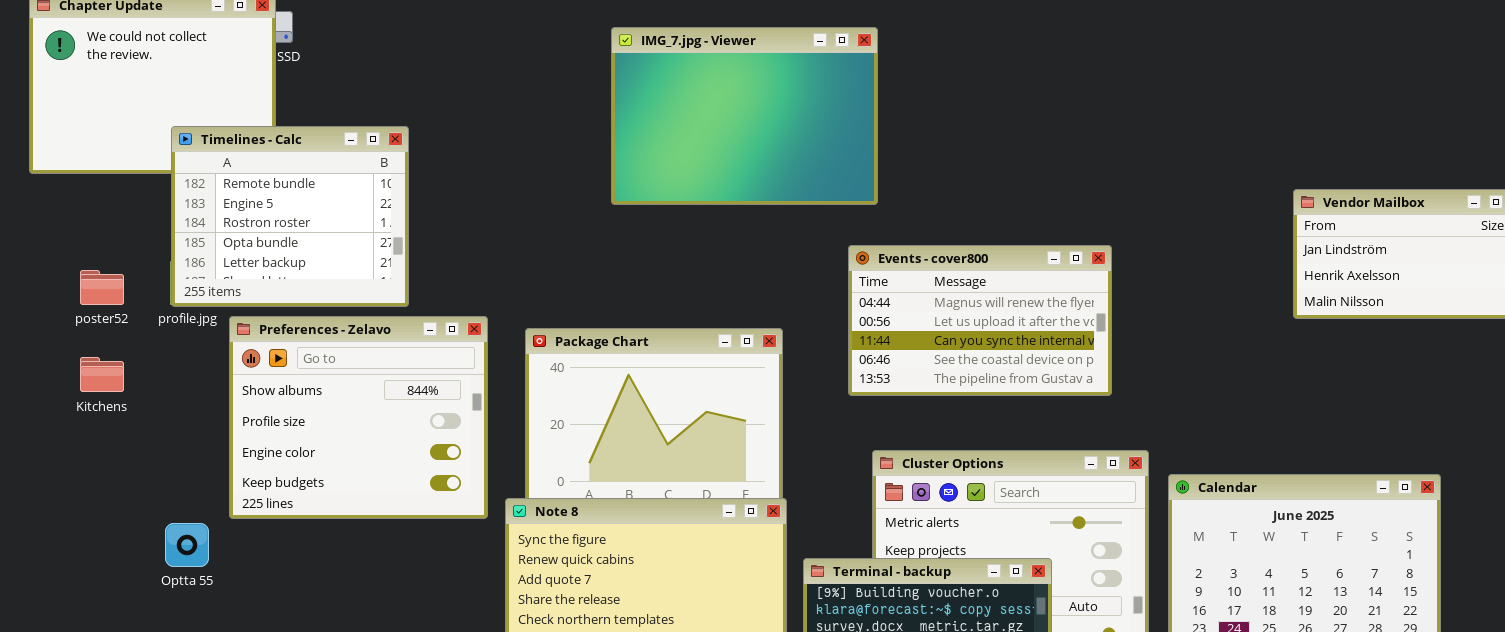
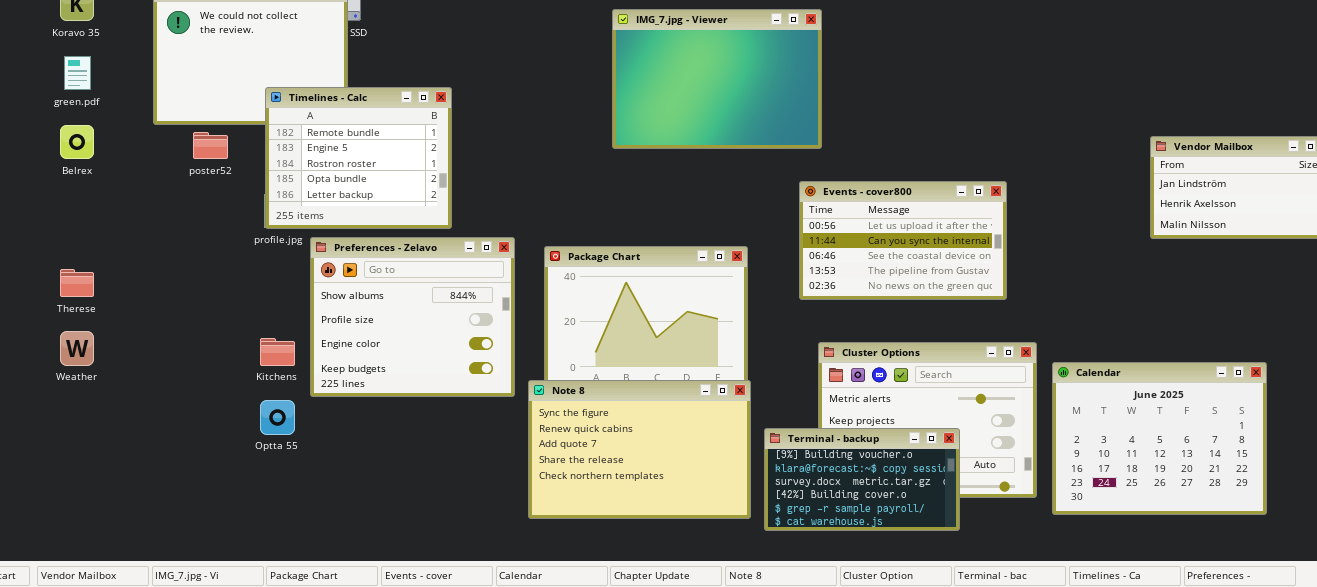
Events - cover800: [848,245,1112,396] -> [799,181,1007,300], scrolled down 1 row
poster52: [80,270,124,305] -> [193,132,228,159], moved
Kitchens: [80,357,124,392] -> [260,338,295,366], moved

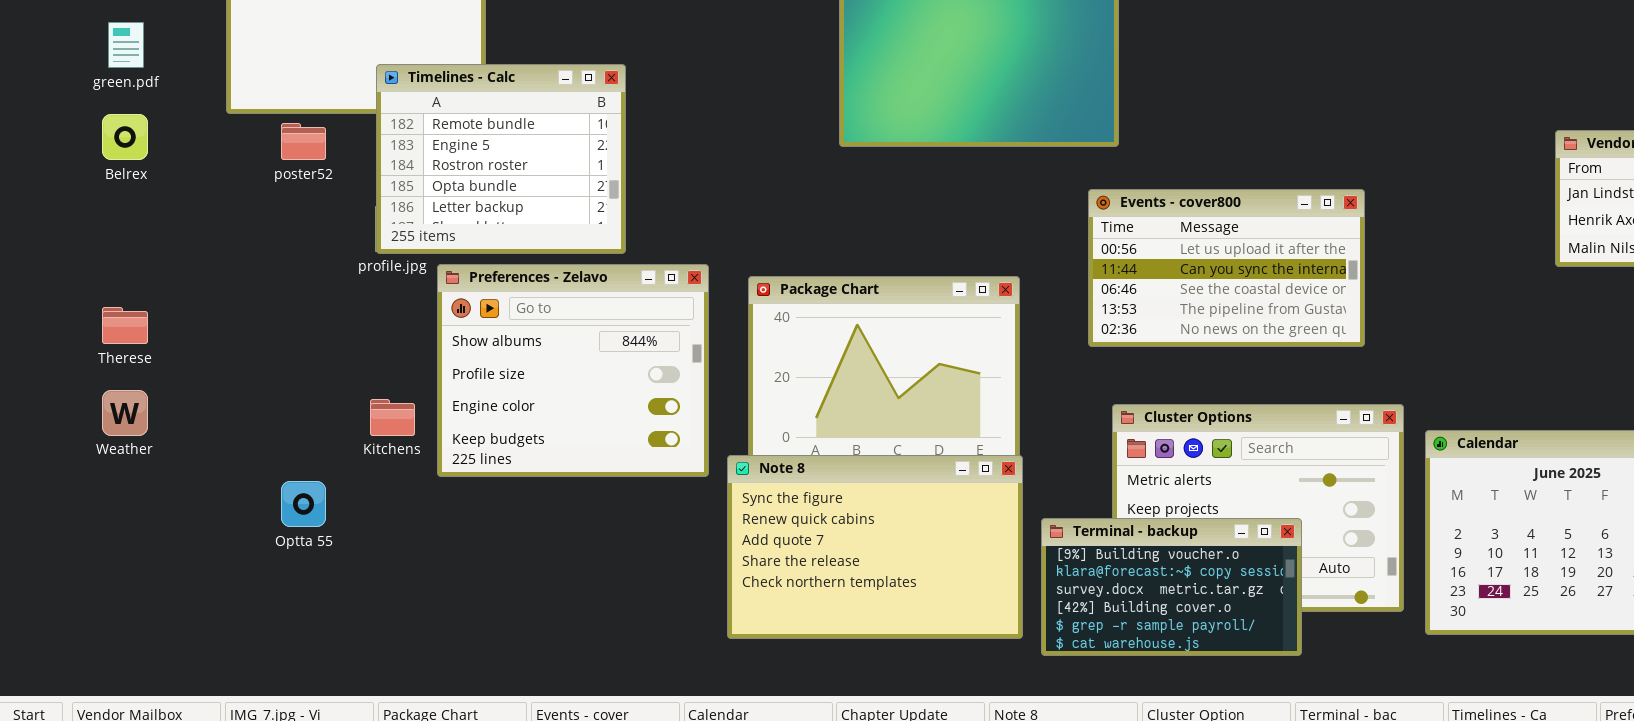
Optta 55: [260,400,295,435] -> [281,481,326,527], moved

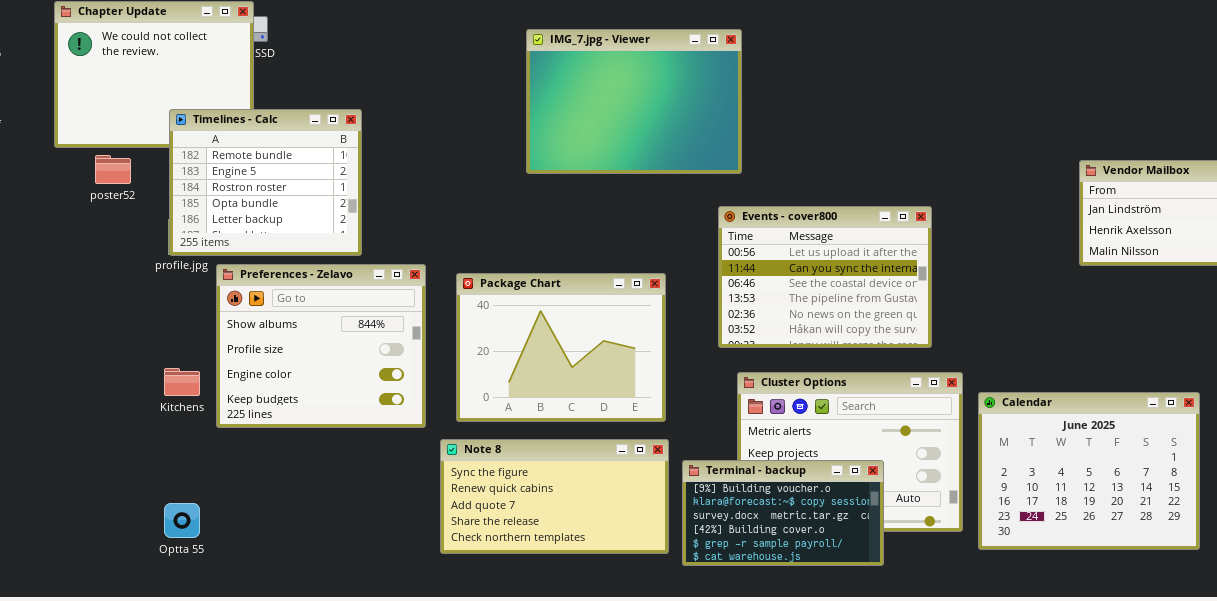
Events - cover800: [1088,189,1365,347] -> [718,206,932,348], resized
Note 8: [727,455,1023,639] -> [440,439,669,554], resized
Optta 55: [281,481,326,527] -> [164,503,200,538], moved

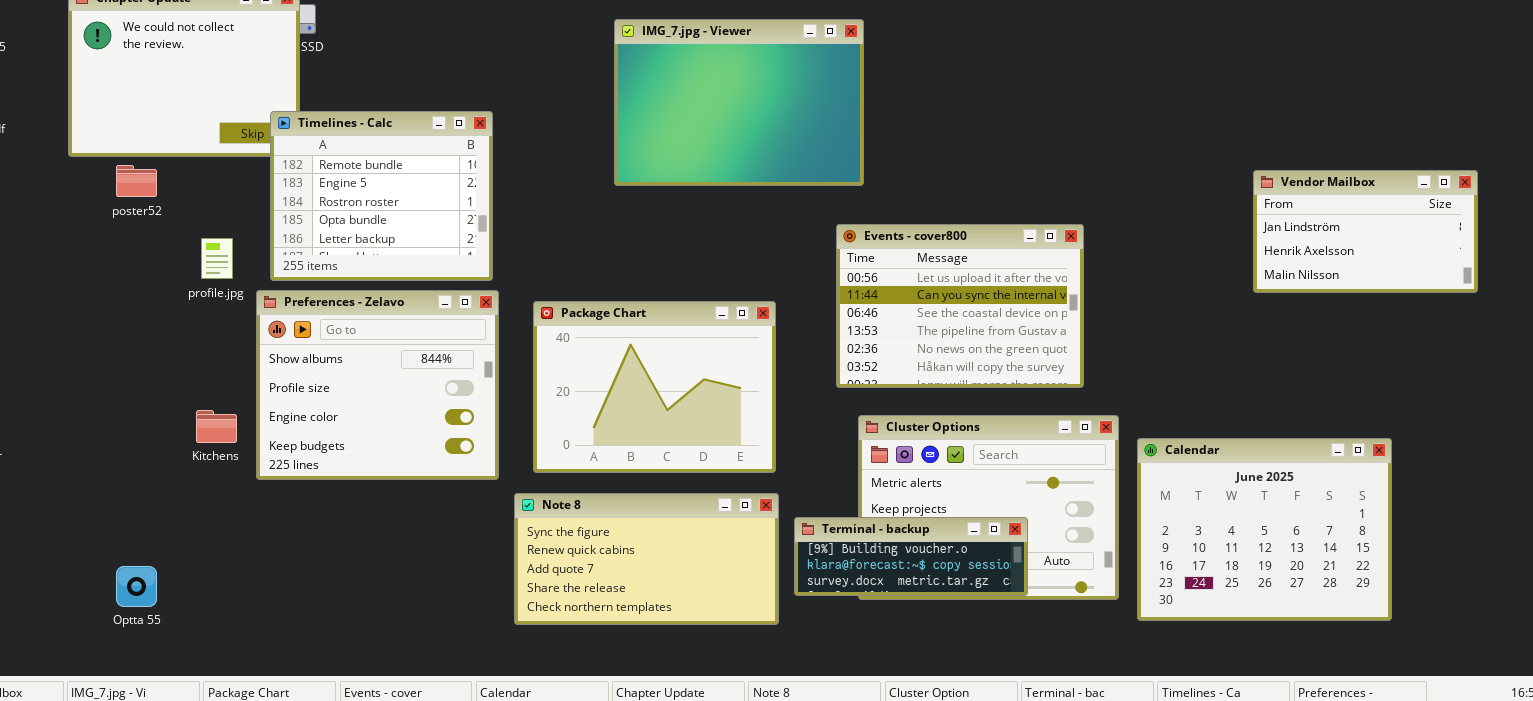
Timelines - Calc: [169,109,362,256] -> [270,111,493,281], moved
Terminal - backup: [682,460,884,566] -> [794,517,1028,596], resized
Optta 55: [164,503,200,538] -> [116,566,157,607], moved

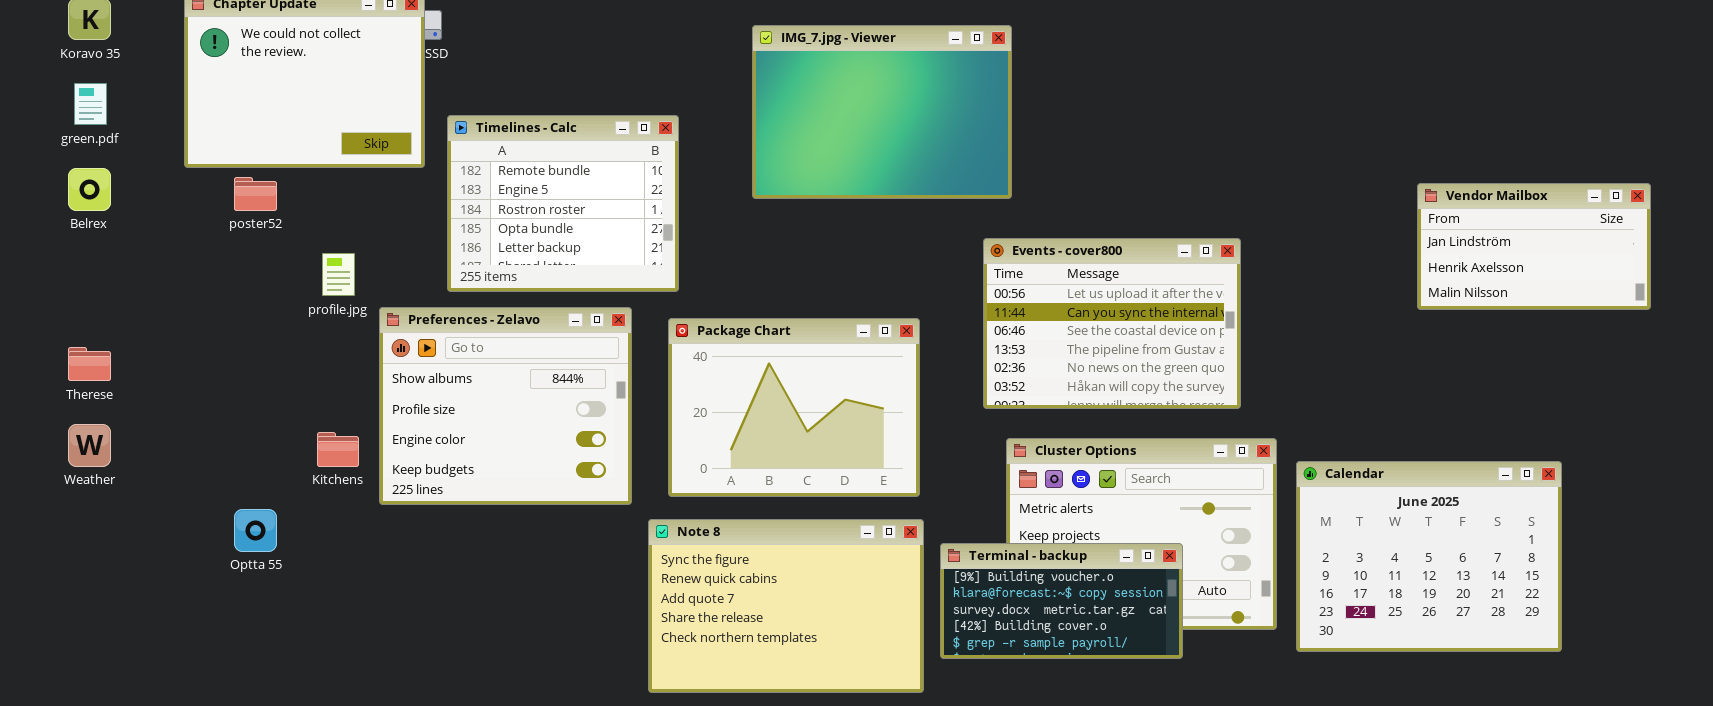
Timelines - Calc: [270,111,493,281] -> [447,115,679,292], moved
Note 8: [514,493,779,625] -> [648,519,924,693], resized
Terminal - backup: [794,517,1028,596] -> [940,543,1183,659], resized
Optta 55: [116,566,157,607] -> [234,509,277,552], moved

